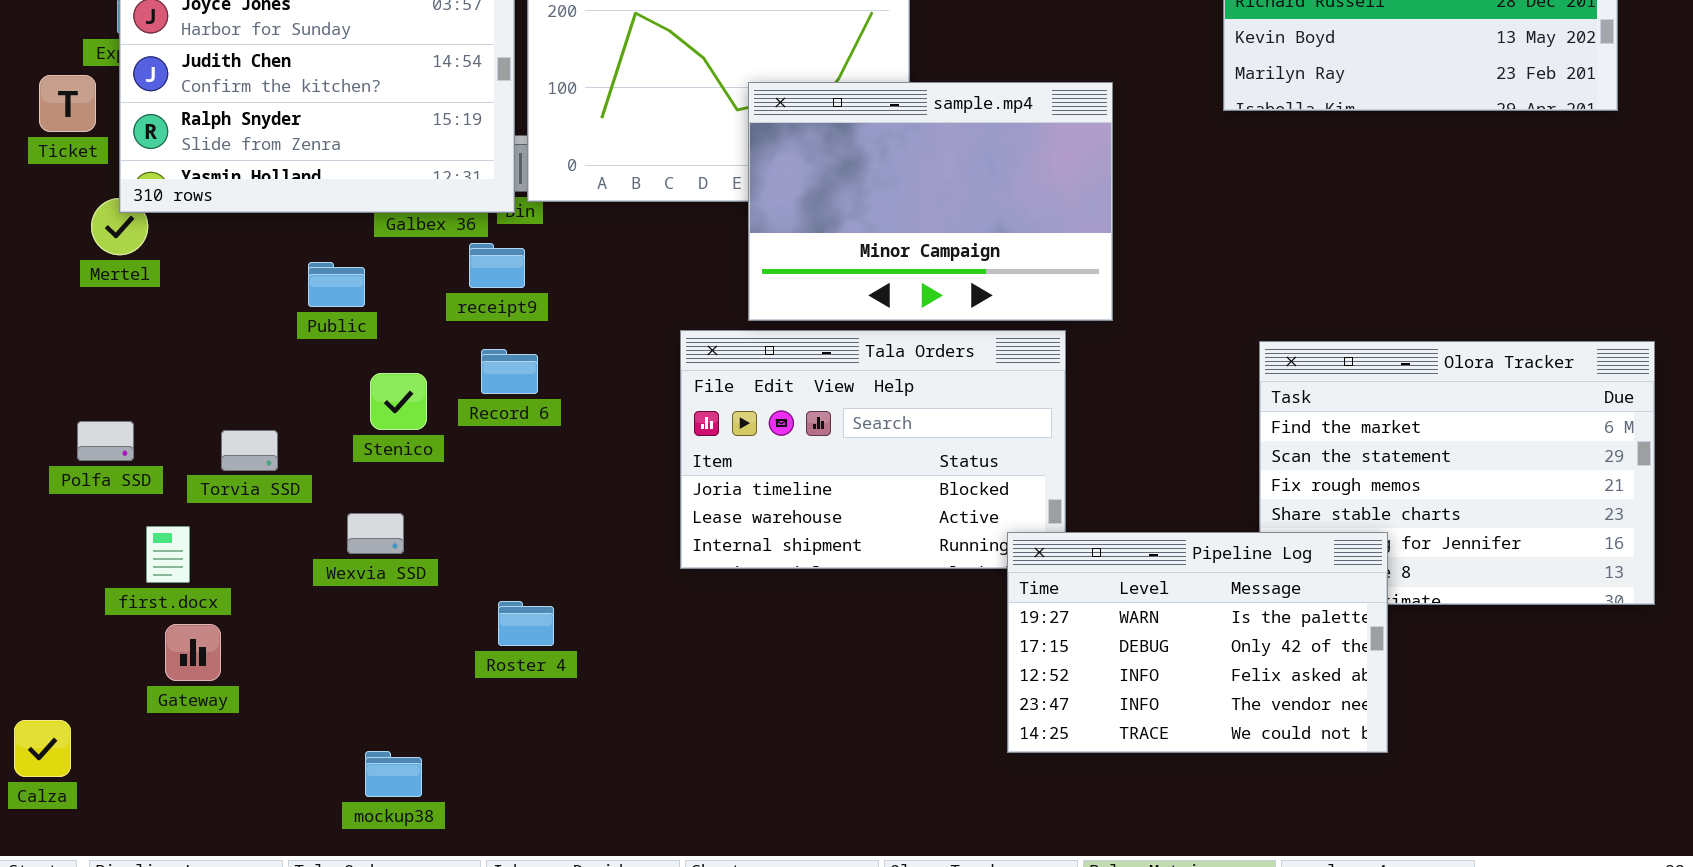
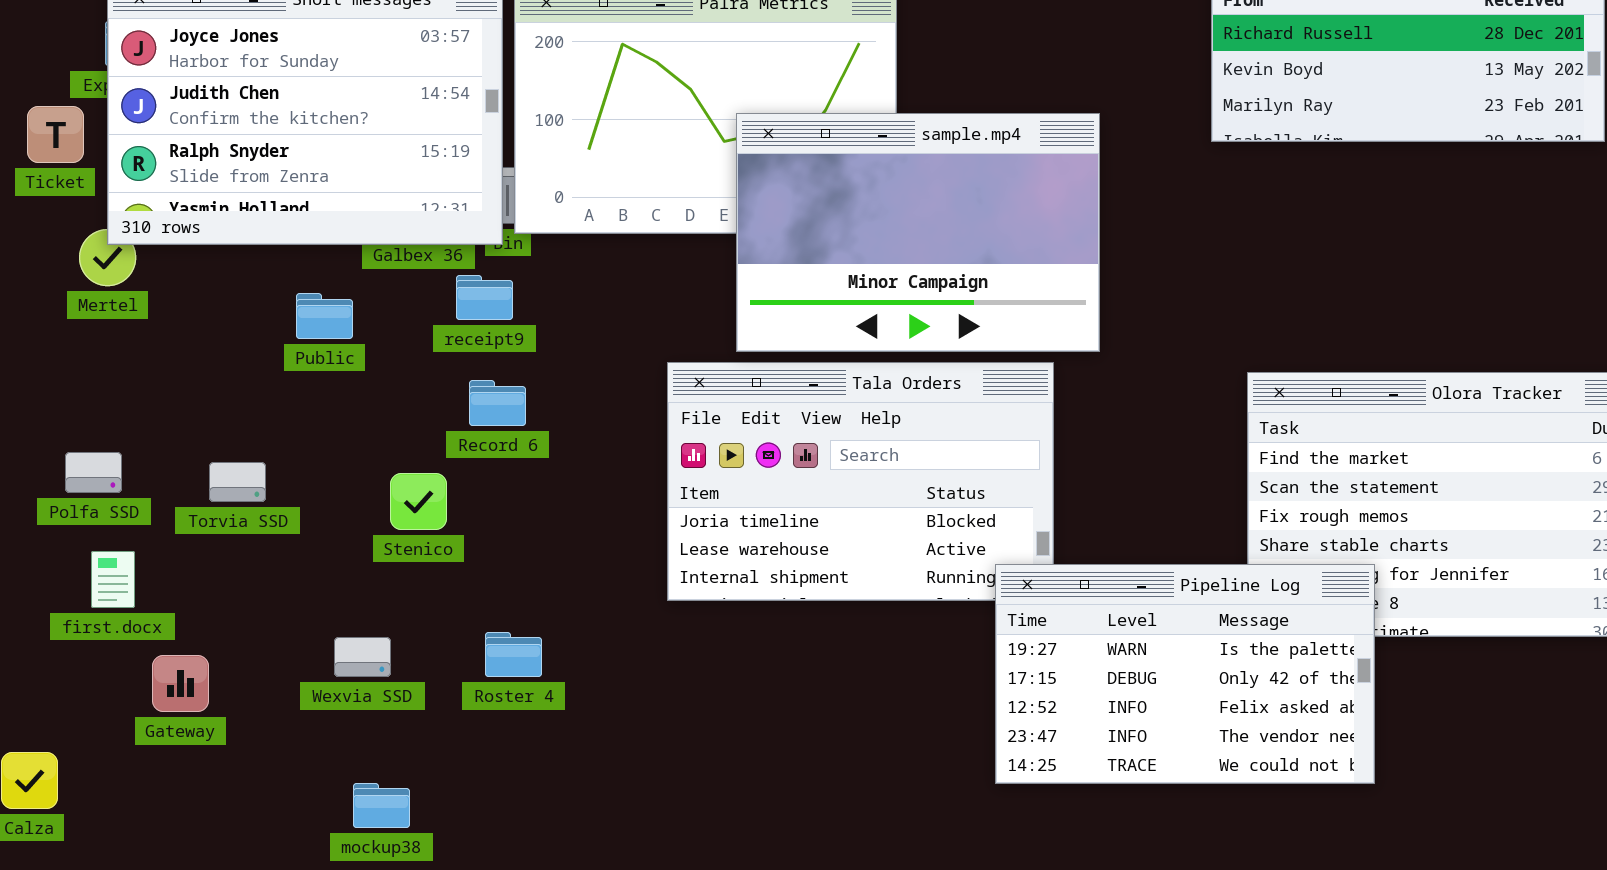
Stenico: [370,373,427,430] -> [390,473,447,530], moved
Wexvia SSD: [347,513,404,554] -> [334,637,391,677], moved
first.docx: [146,526,190,583] -> [91,551,135,608], moved

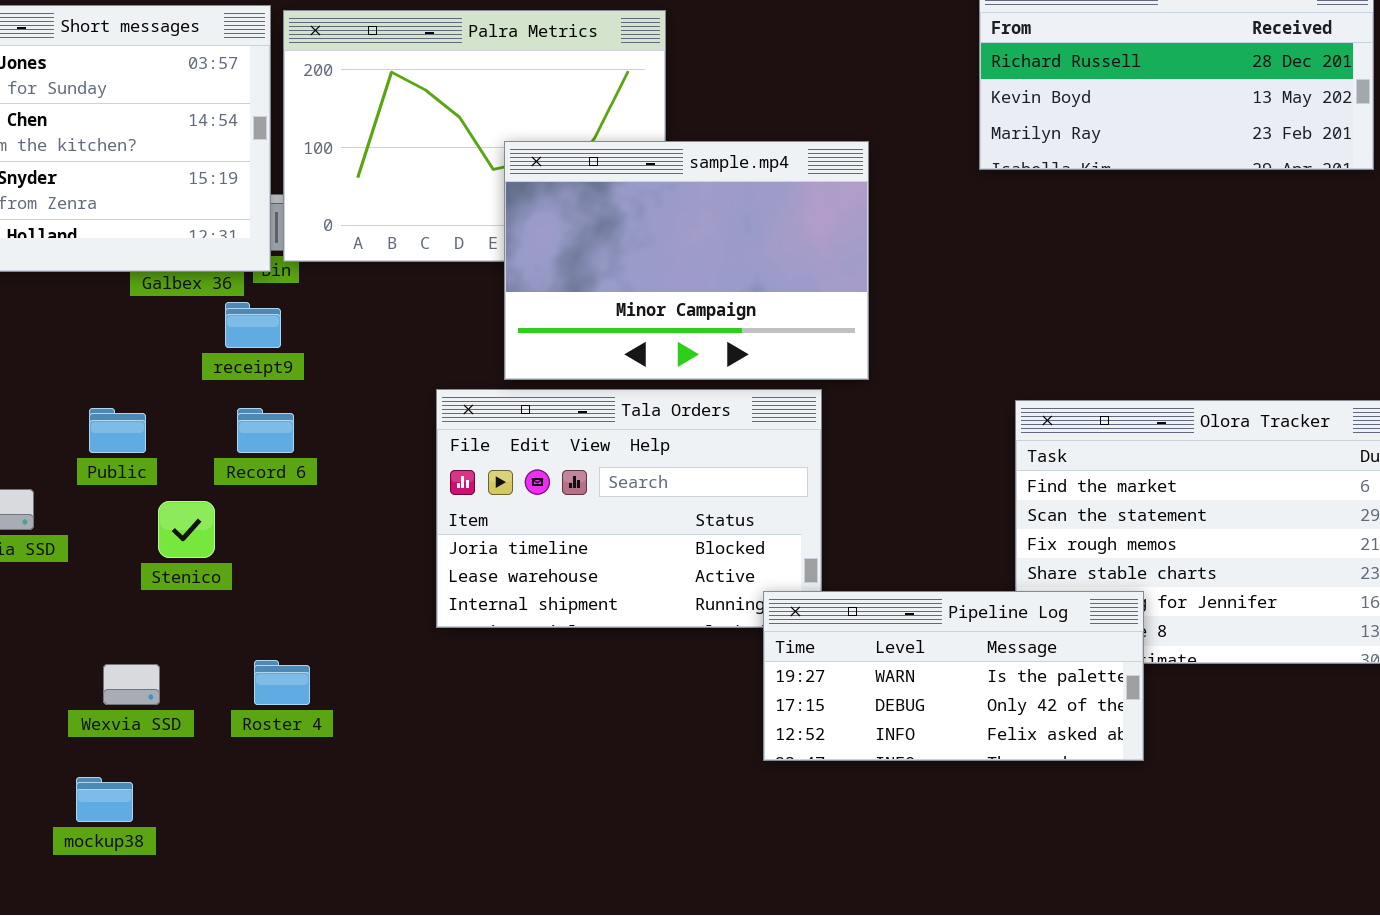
Public: [296,293,353,339] -> [89,408,146,453], moved
Pipeline Log: [995,564,1375,784] -> [763,591,1144,761], resized
mockup38: [353,783,410,828] -> [76,777,133,822], moved

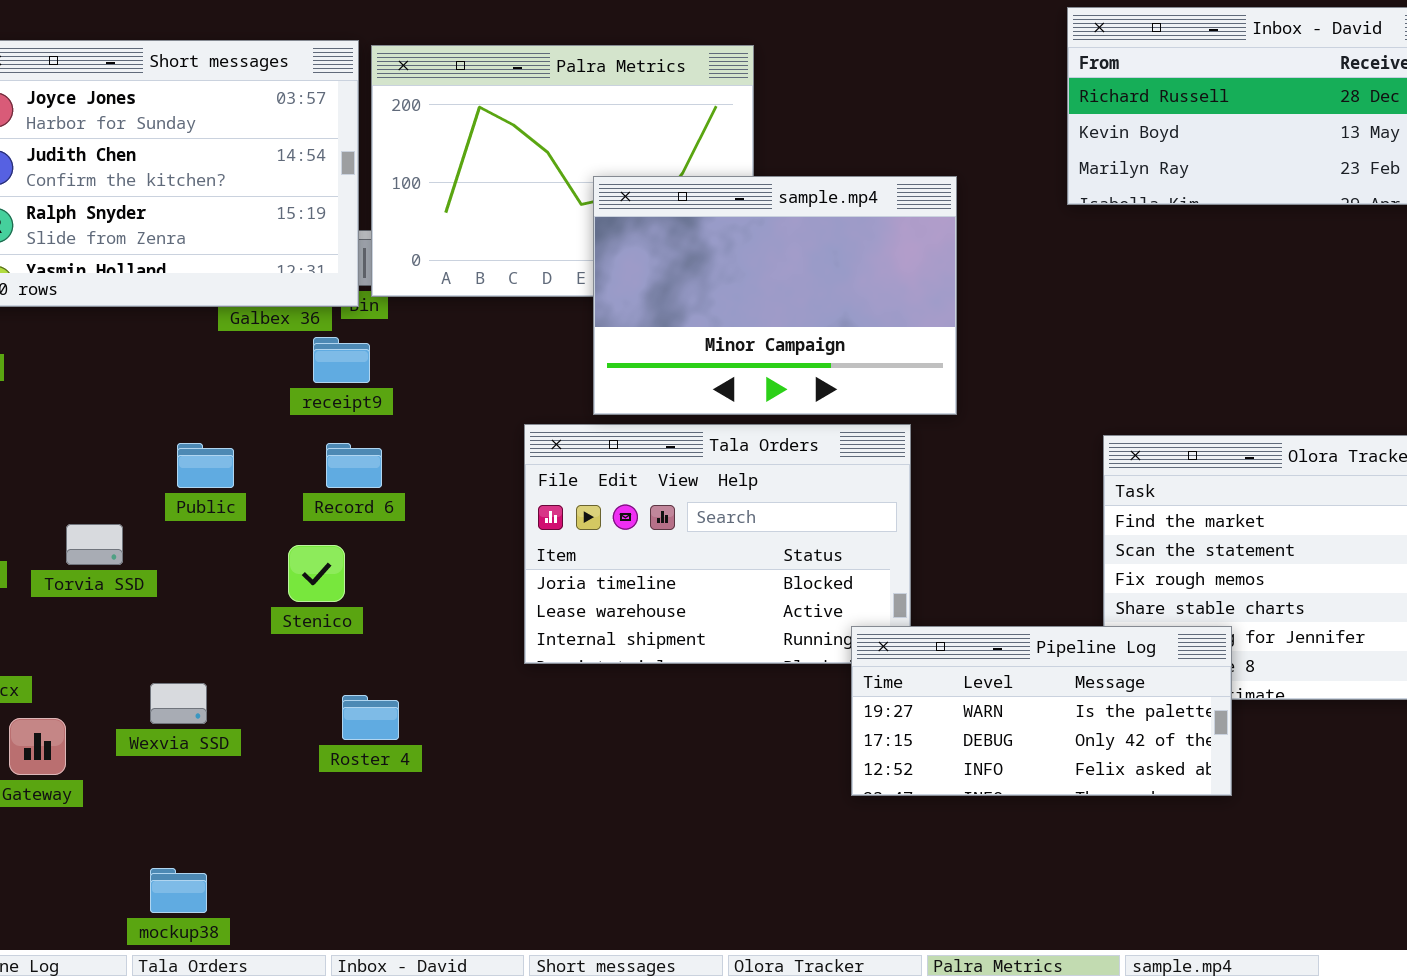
Stenico: [158,501,215,558] -> [288,545,345,602], moved
Wexvia SSD: [103,664,160,705] -> [150,683,207,724], moved
mockup38: [76,777,133,822] -> [150,868,207,913], moved

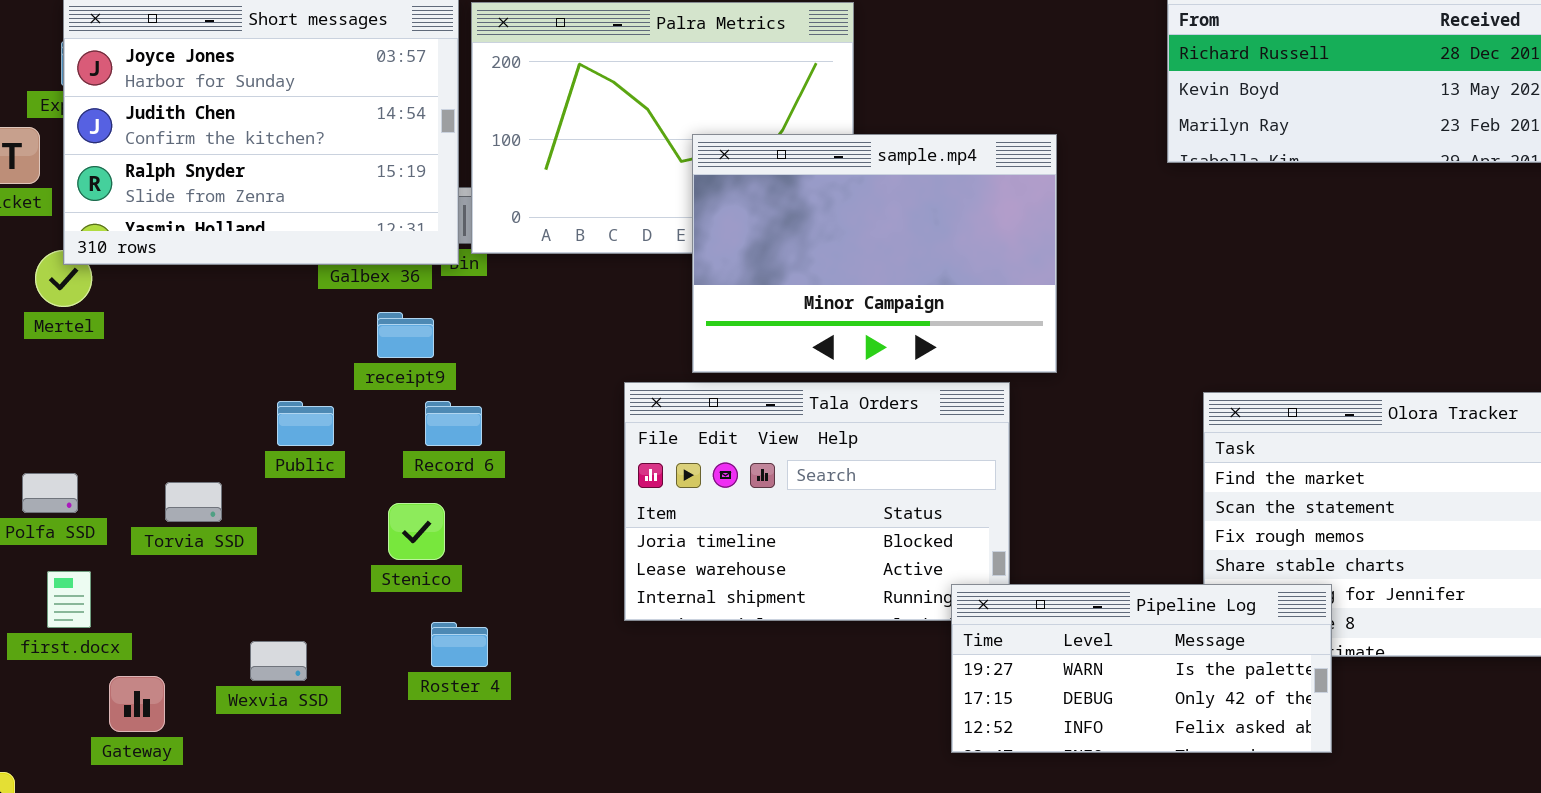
receipt9: [313,337,370,383] -> [377,312,434,358], moved
Roster 4: [342,695,399,740] -> [431,622,488,667], moved

